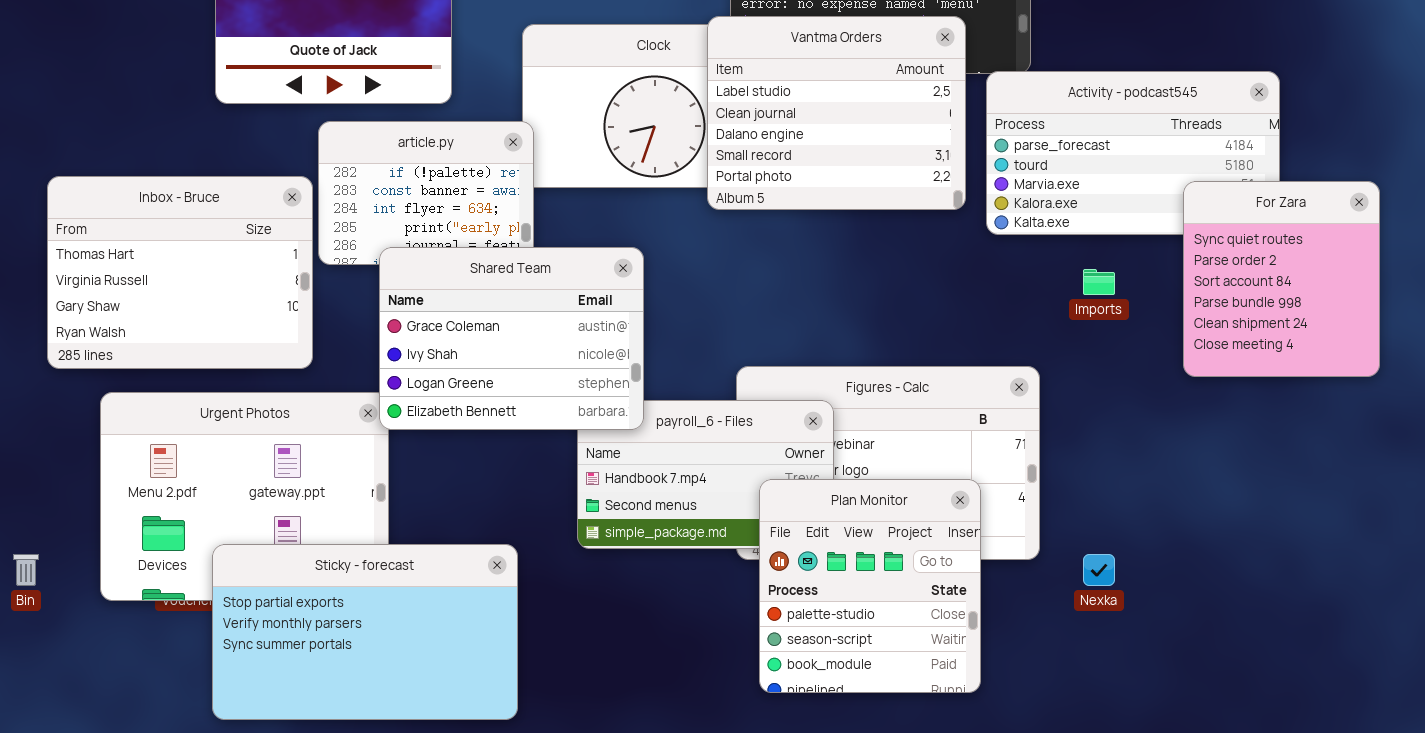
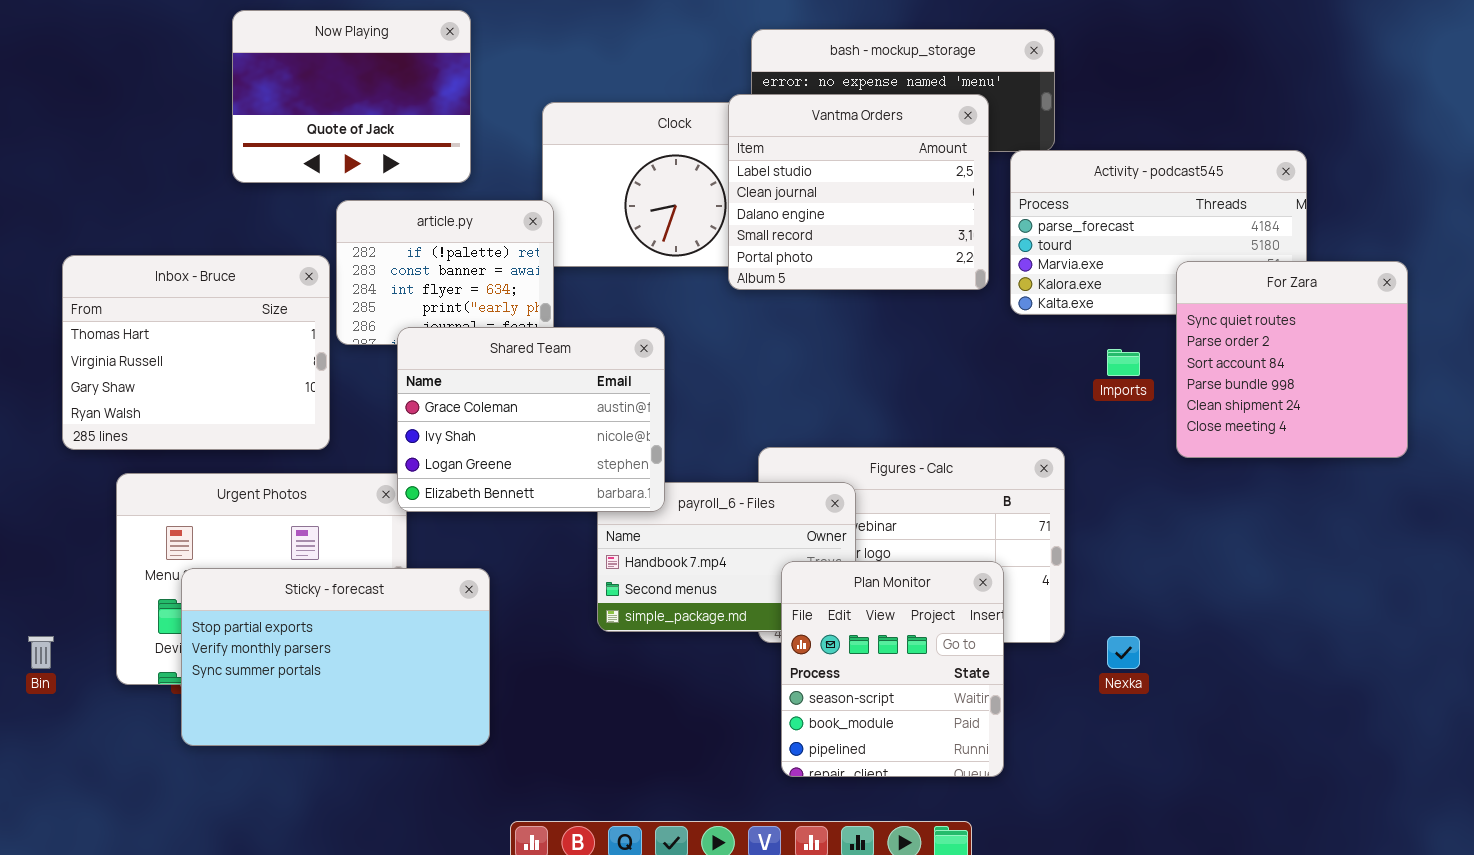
For Zara: [1183,181,1380,377] -> [1176,261,1408,458], resized
Plan Monitor: [759,479,981,693] -> [781,561,1004,777], scrolled down 1 row
Sticky - forecast: [212,544,518,720] -> [181,568,490,746], moved

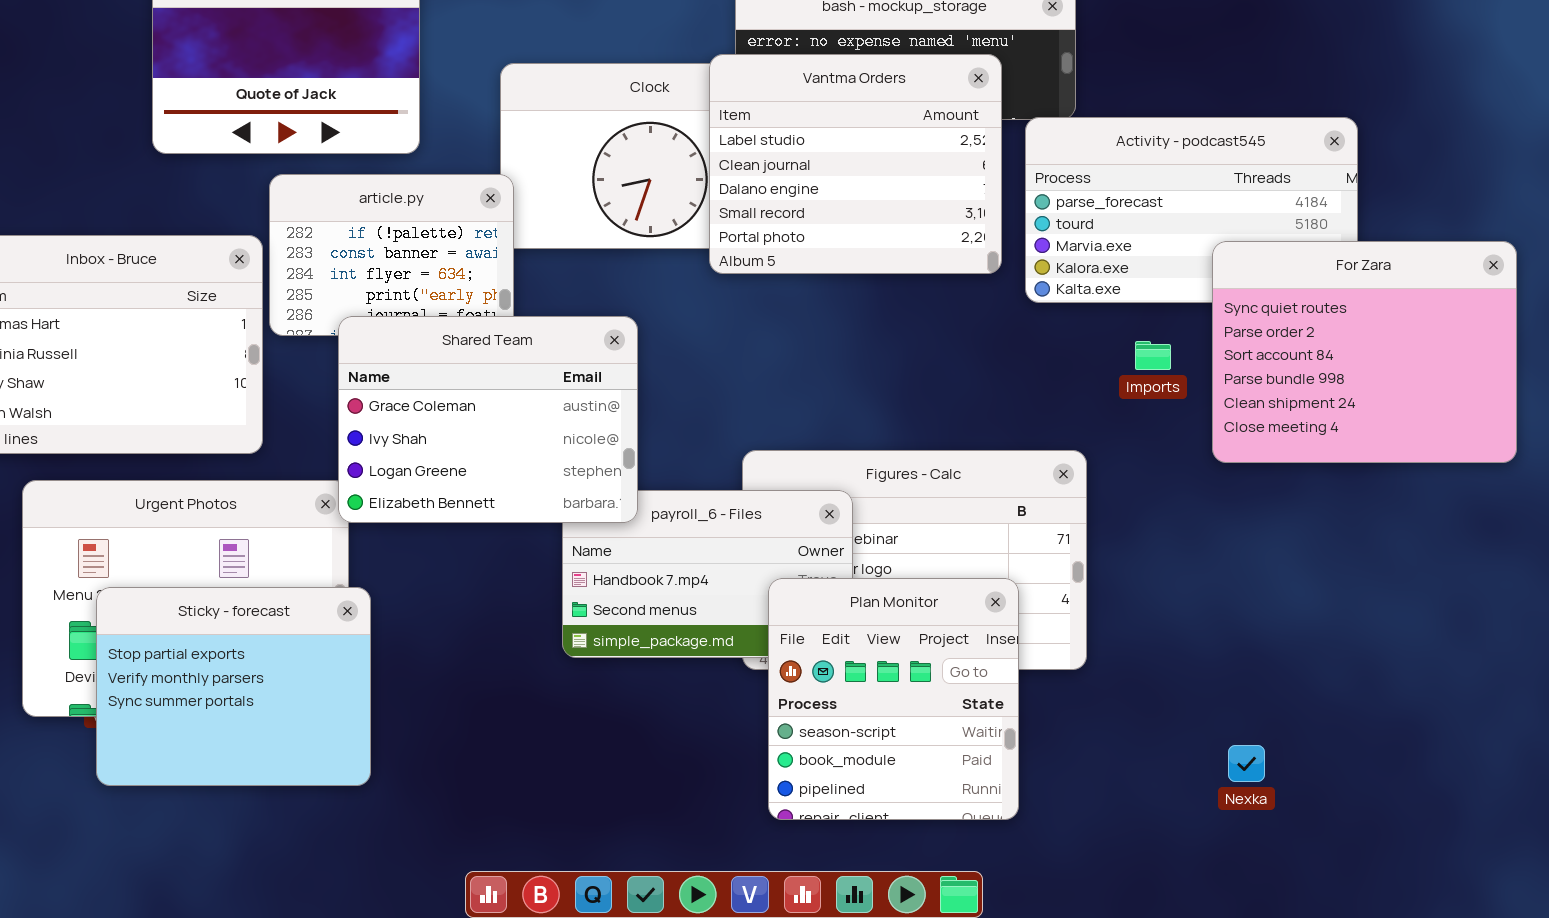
For Zara: [1176,261,1408,458] -> [1212,241,1517,463], resized
Sticky - forecast: [181,568,490,746] -> [96,587,371,786], resized
Nexka: [1107,636,1140,669] -> [1228,745,1265,782], moved

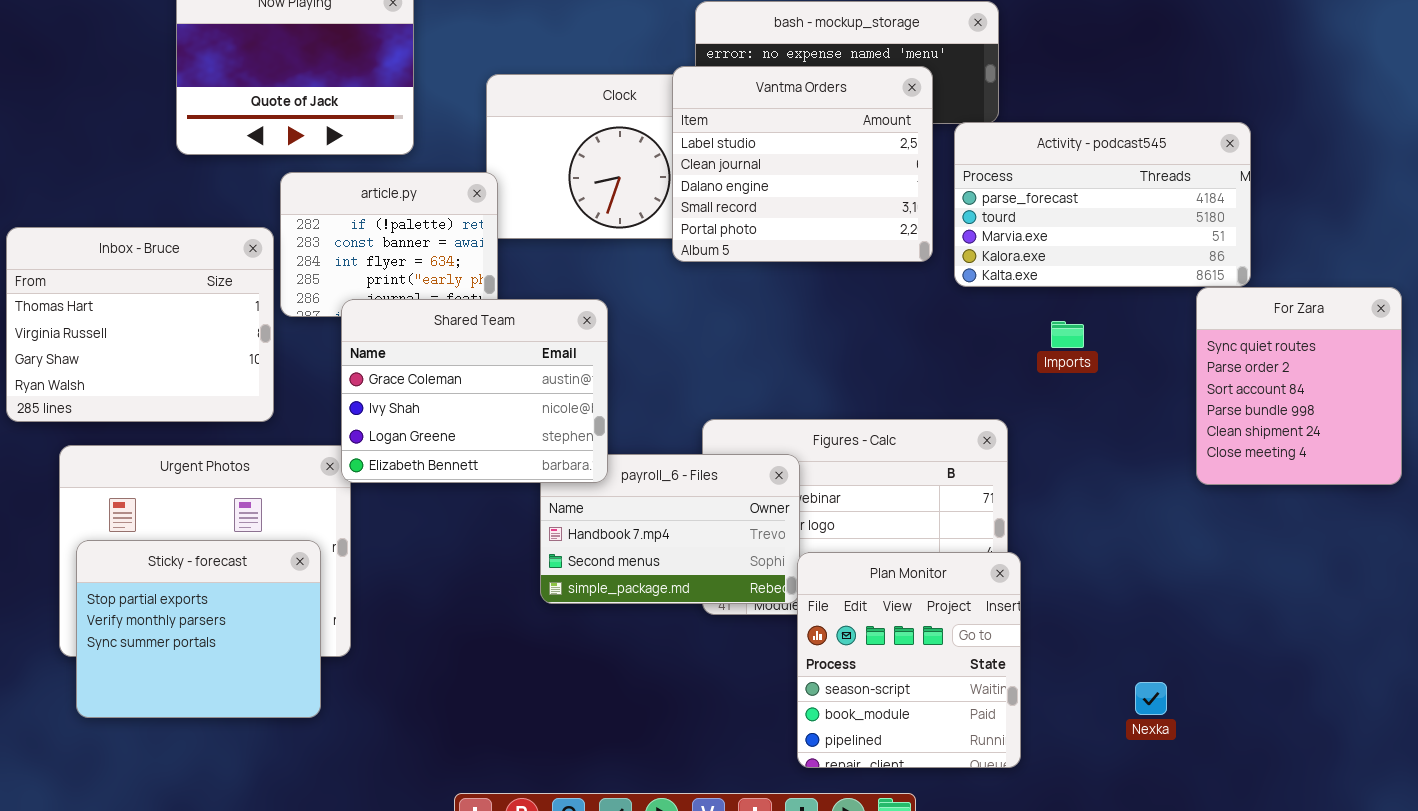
For Zara: [1212,241,1517,463] -> [1196,287,1402,485], moved, resized
Plan Monitor: [768,578,1019,820] -> [797,552,1021,768], moved
Sticky - forecast: [96,587,371,786] -> [76,540,321,718], moved

